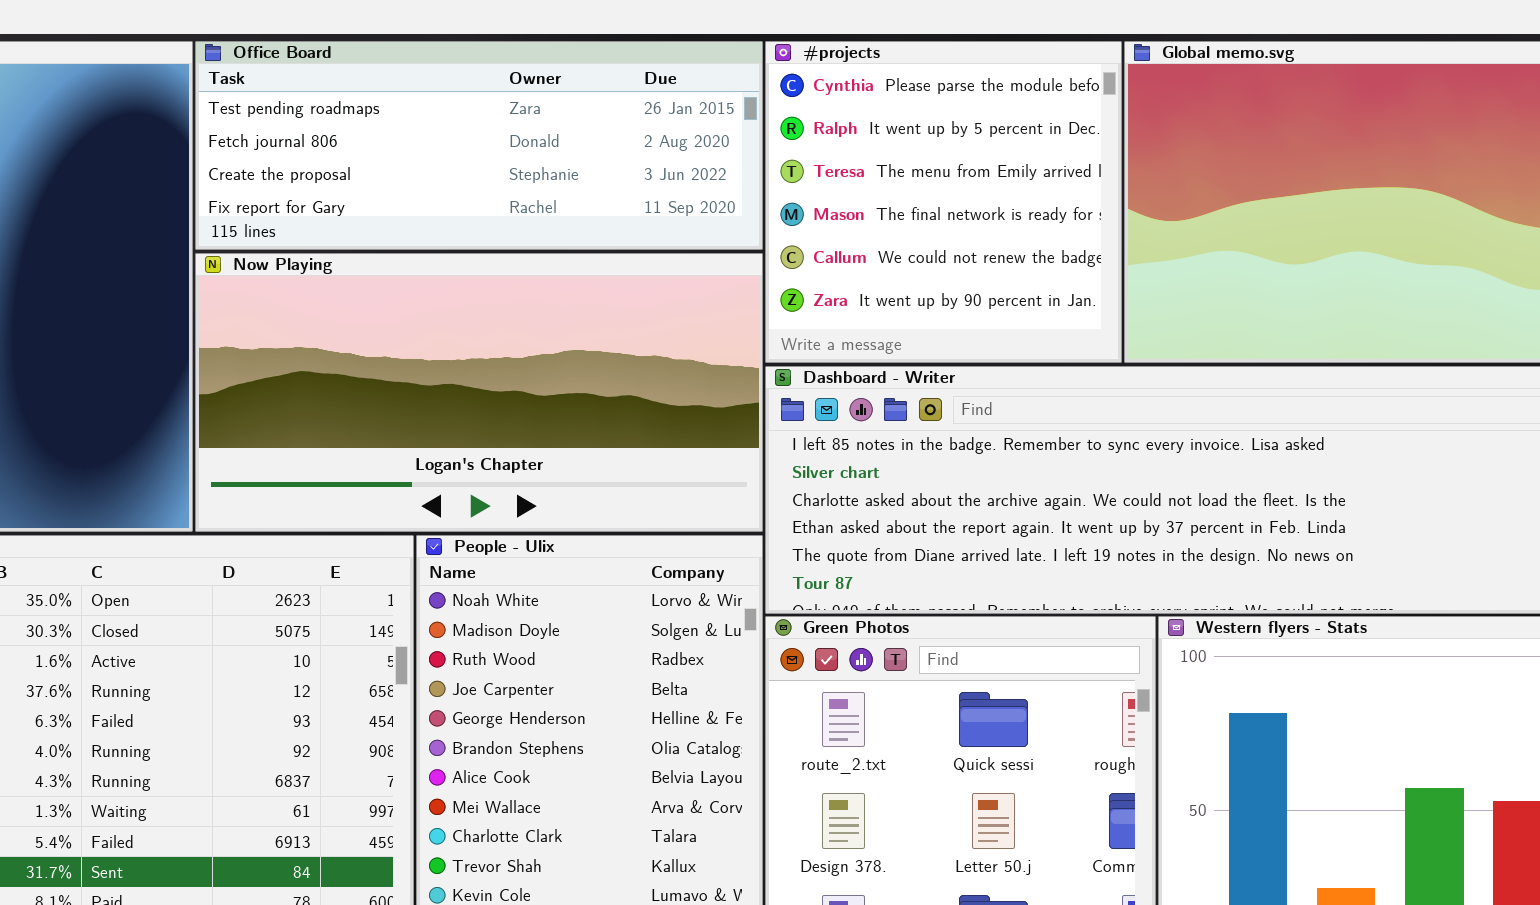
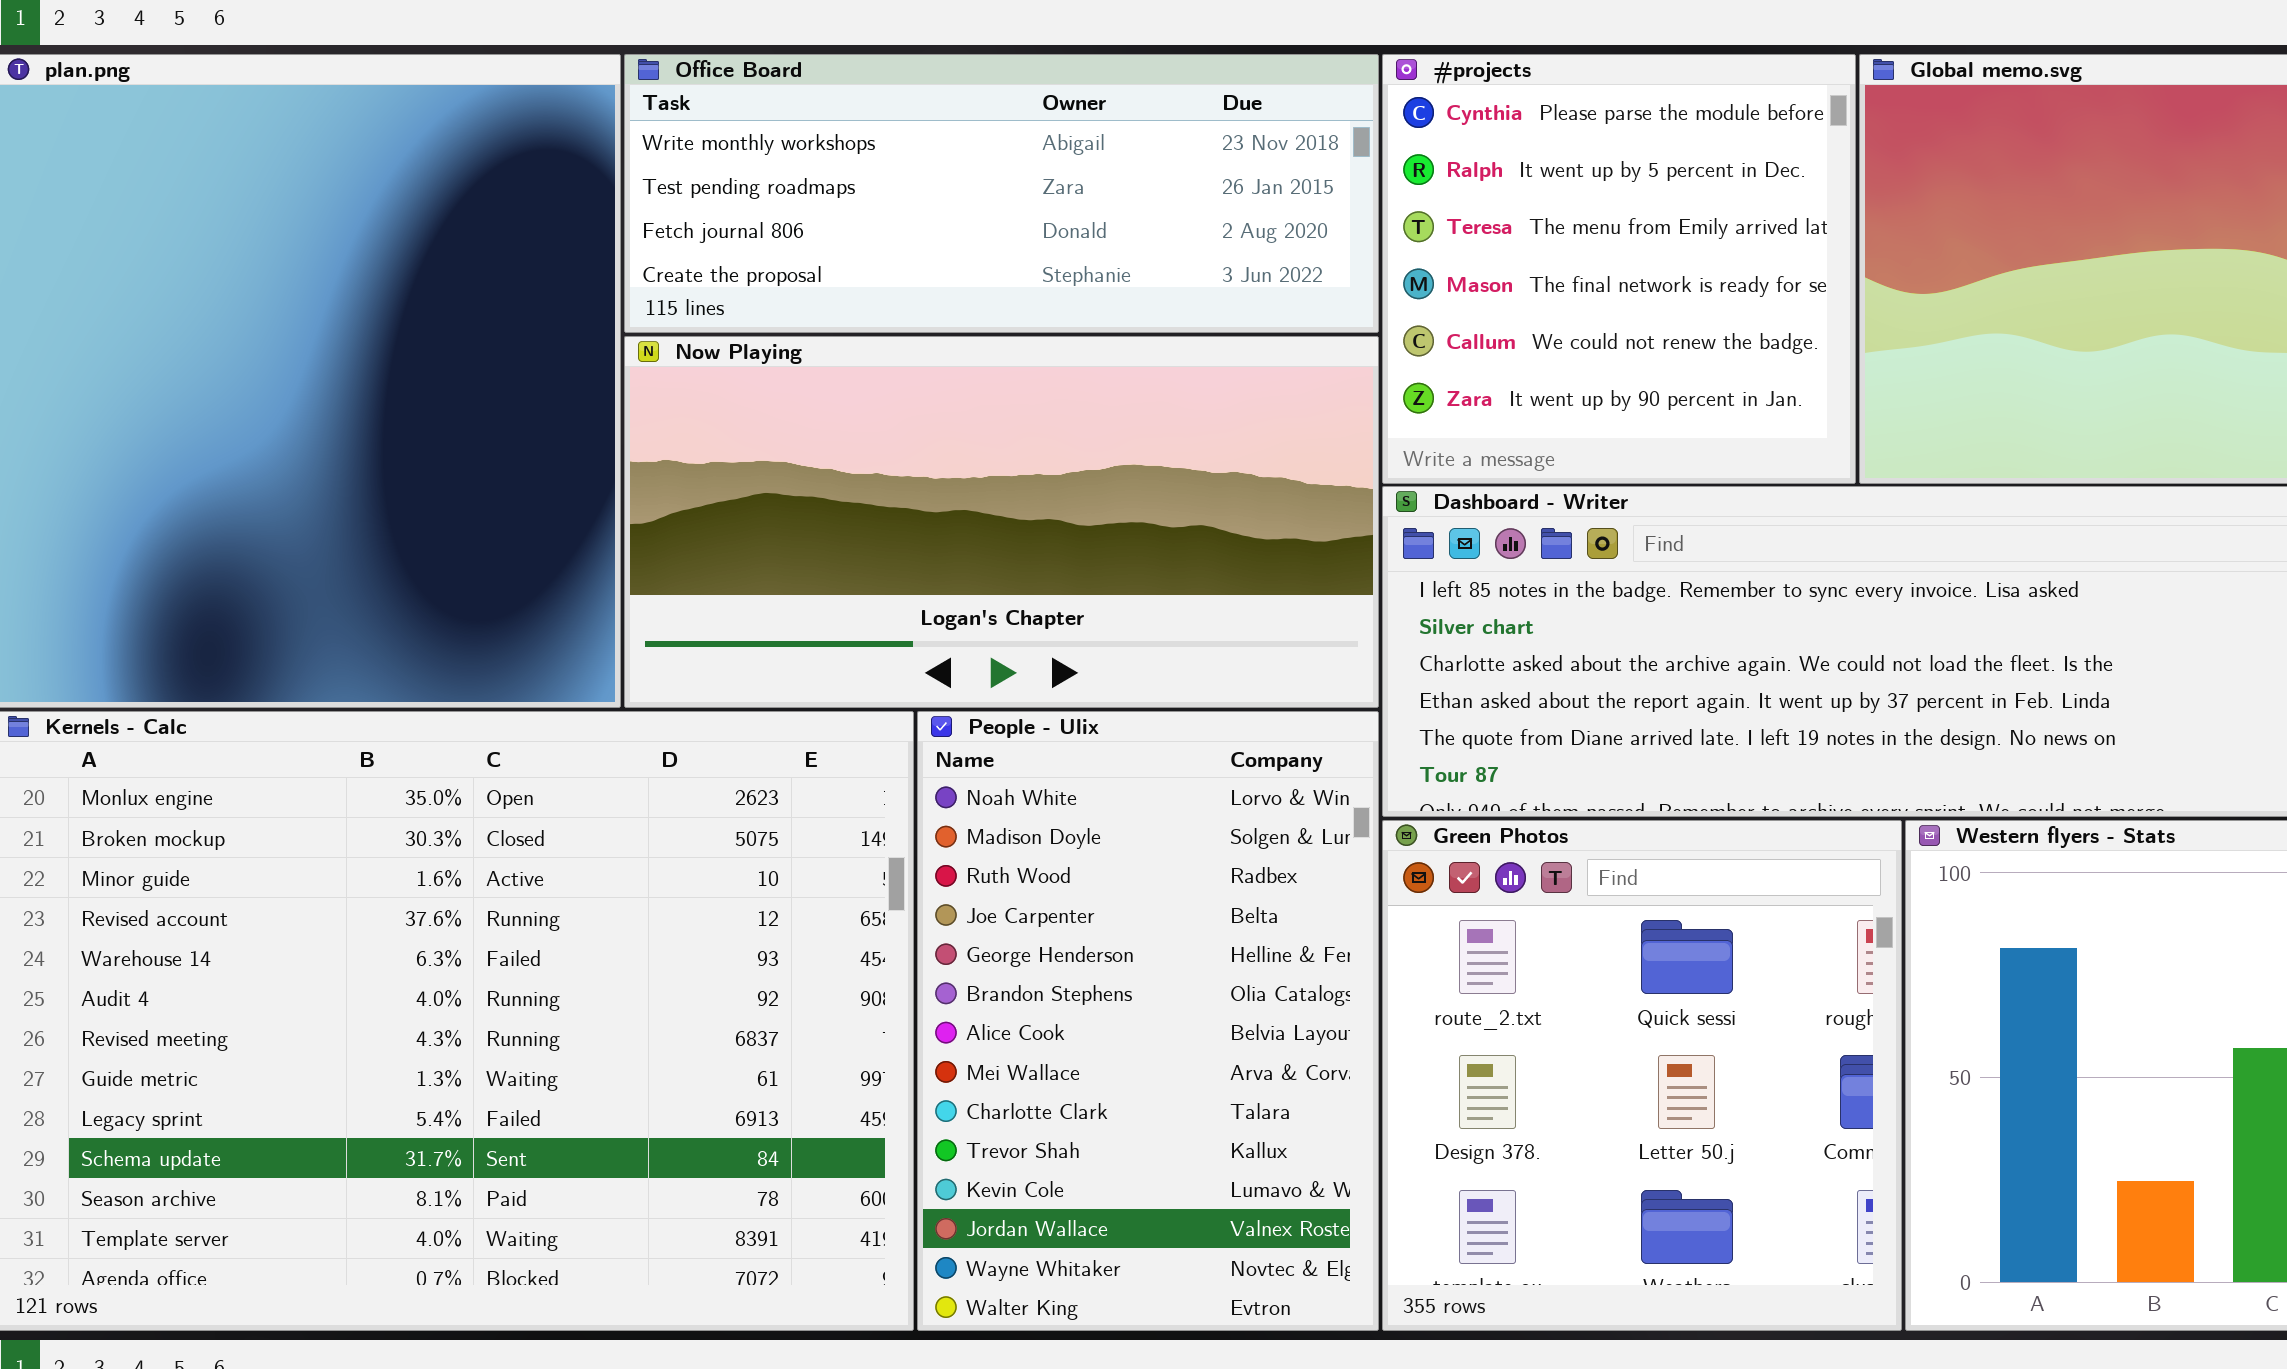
Office Board: [195,41,763,250] -> [624,54,1379,333], scrolled up 1 row

